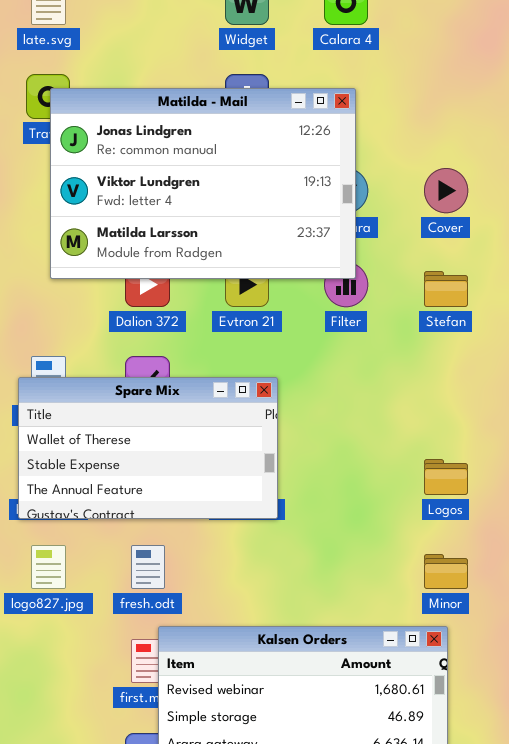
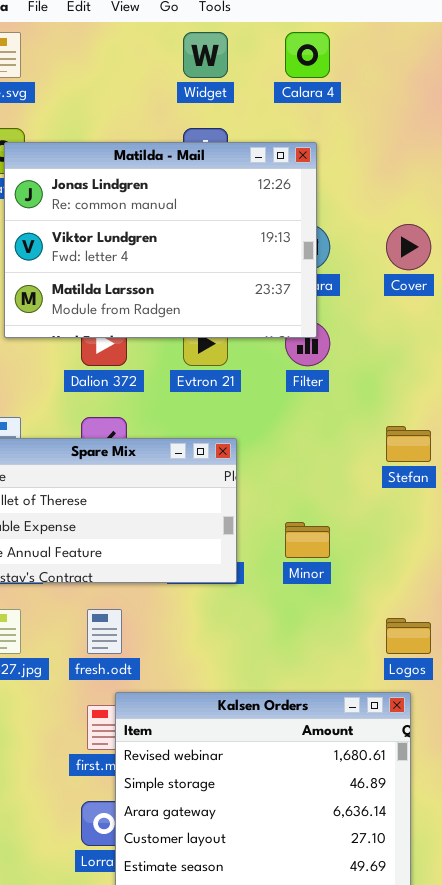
Stefan: [424,271,468,307] -> [386,426,431,462], moved
Logos: [424,459,468,495] -> [386,618,431,654], moved
Minor: [424,554,468,589] -> [285,522,330,558], moved

